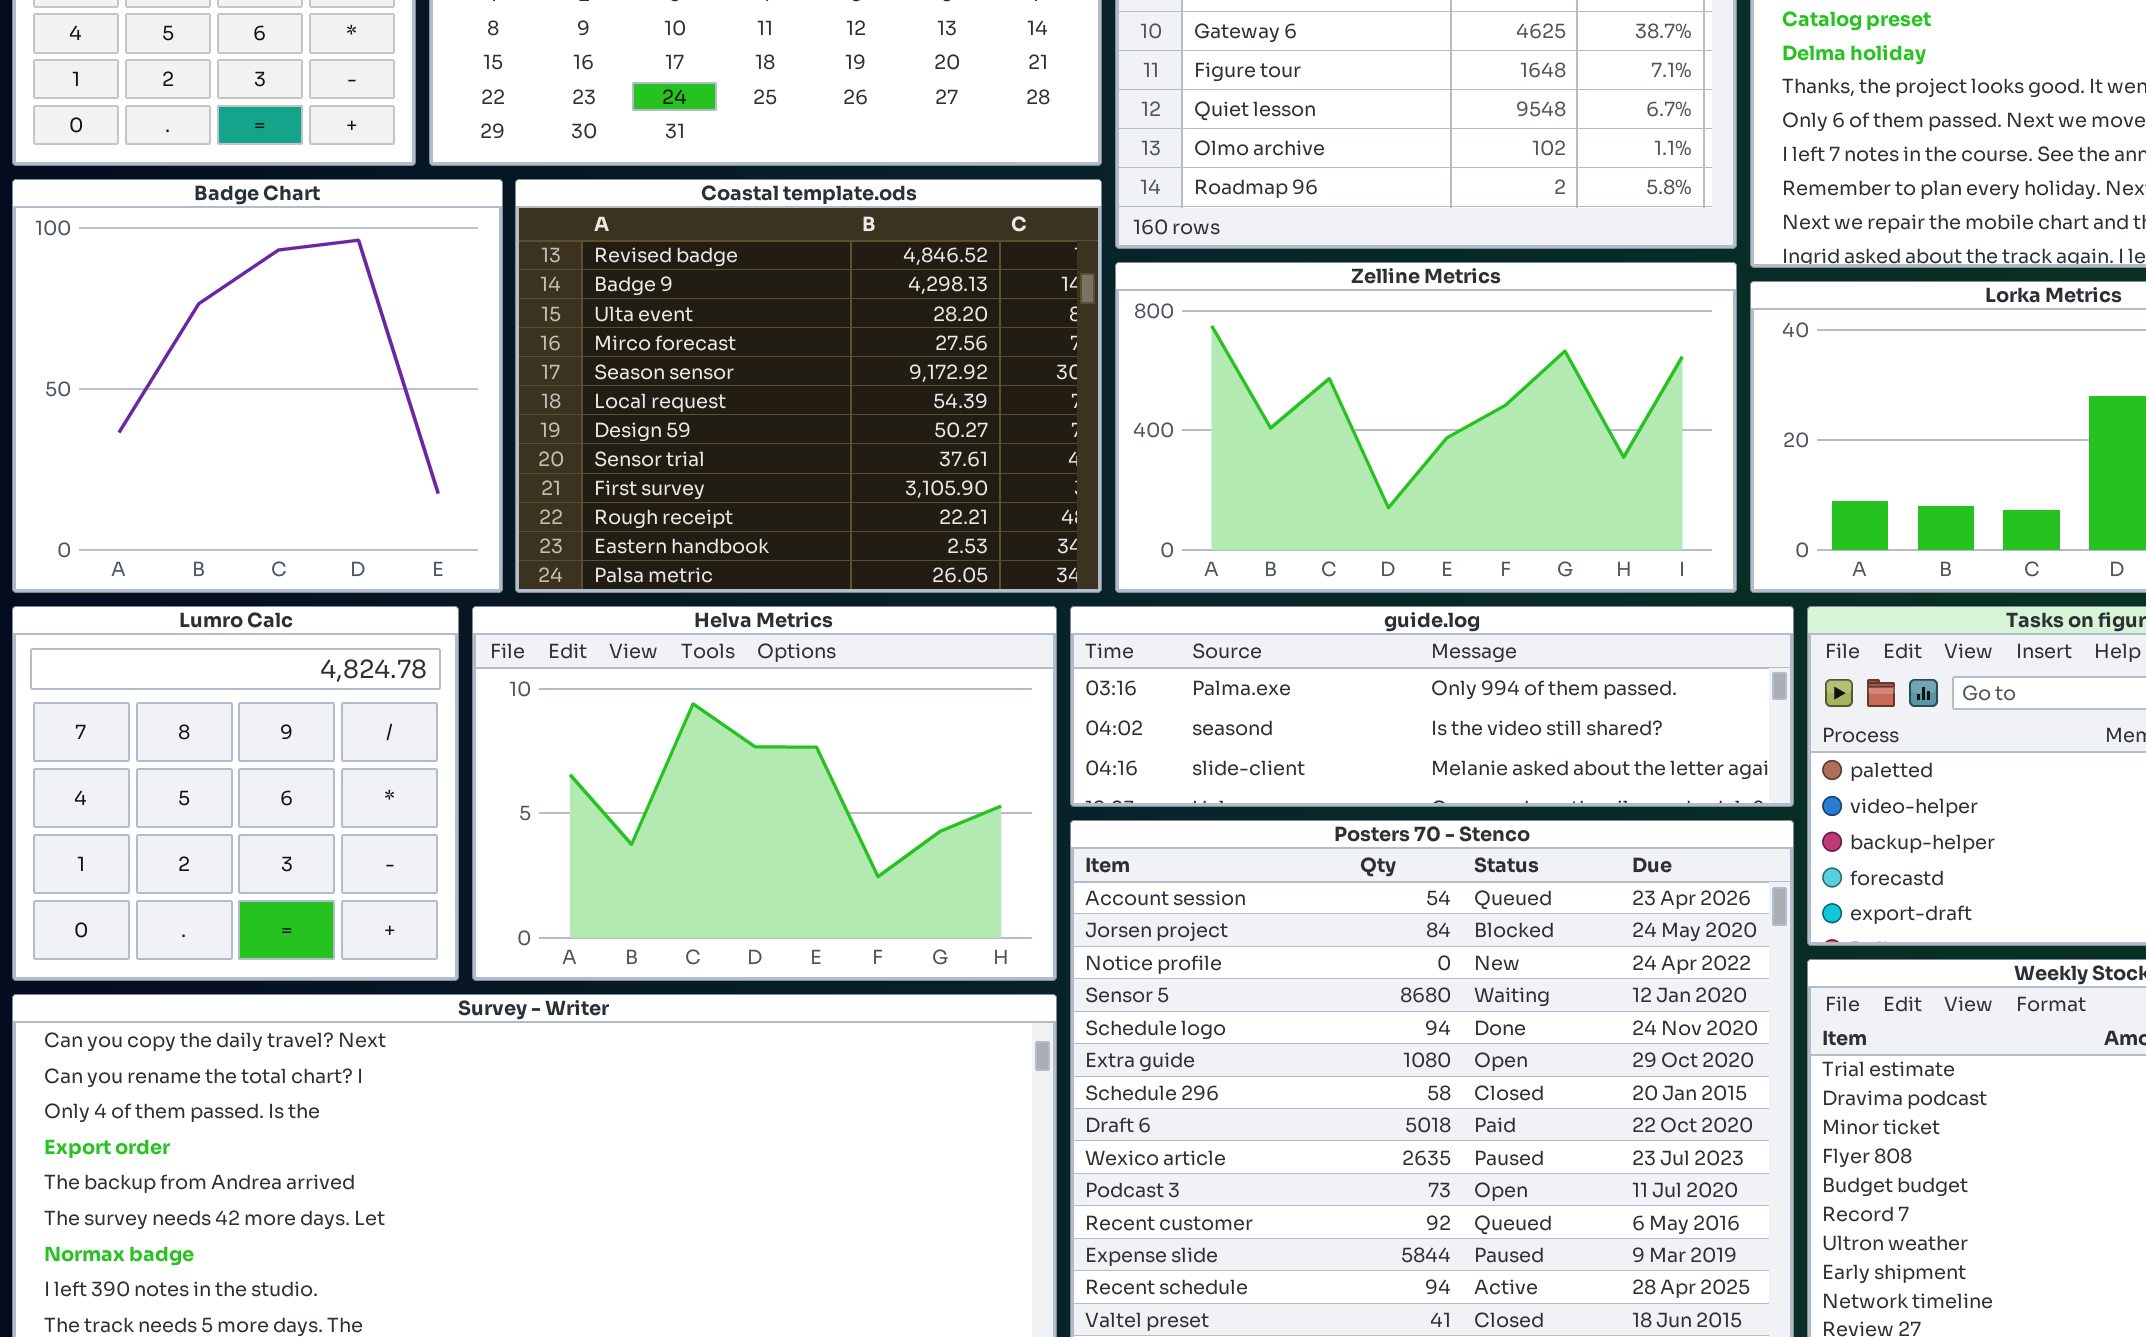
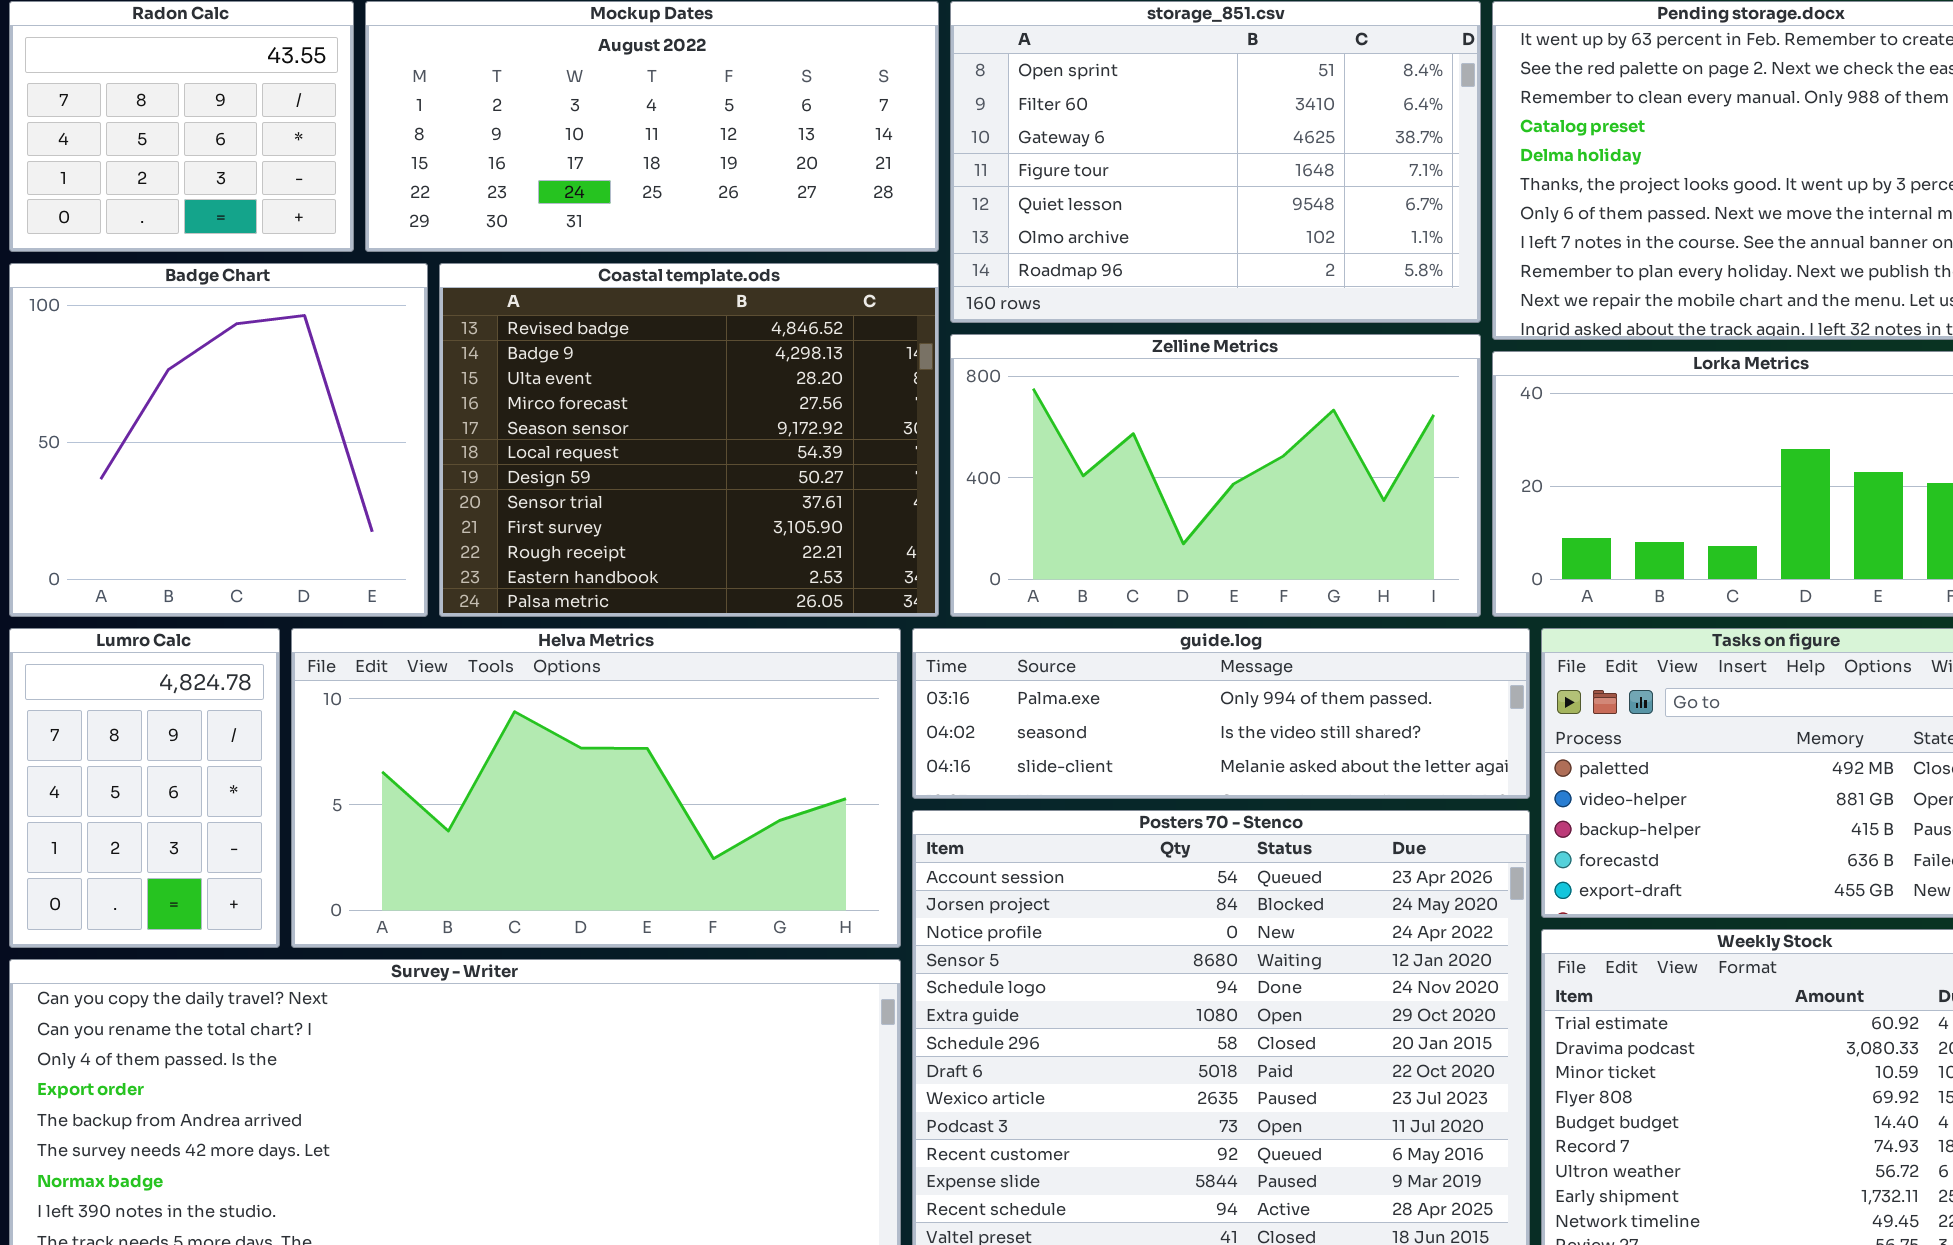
Lumro Calc: [12,606,459,981] -> [9,628,280,948], resized
Helva Metrics: [472,606,1057,981] -> [291,628,901,948], resized

